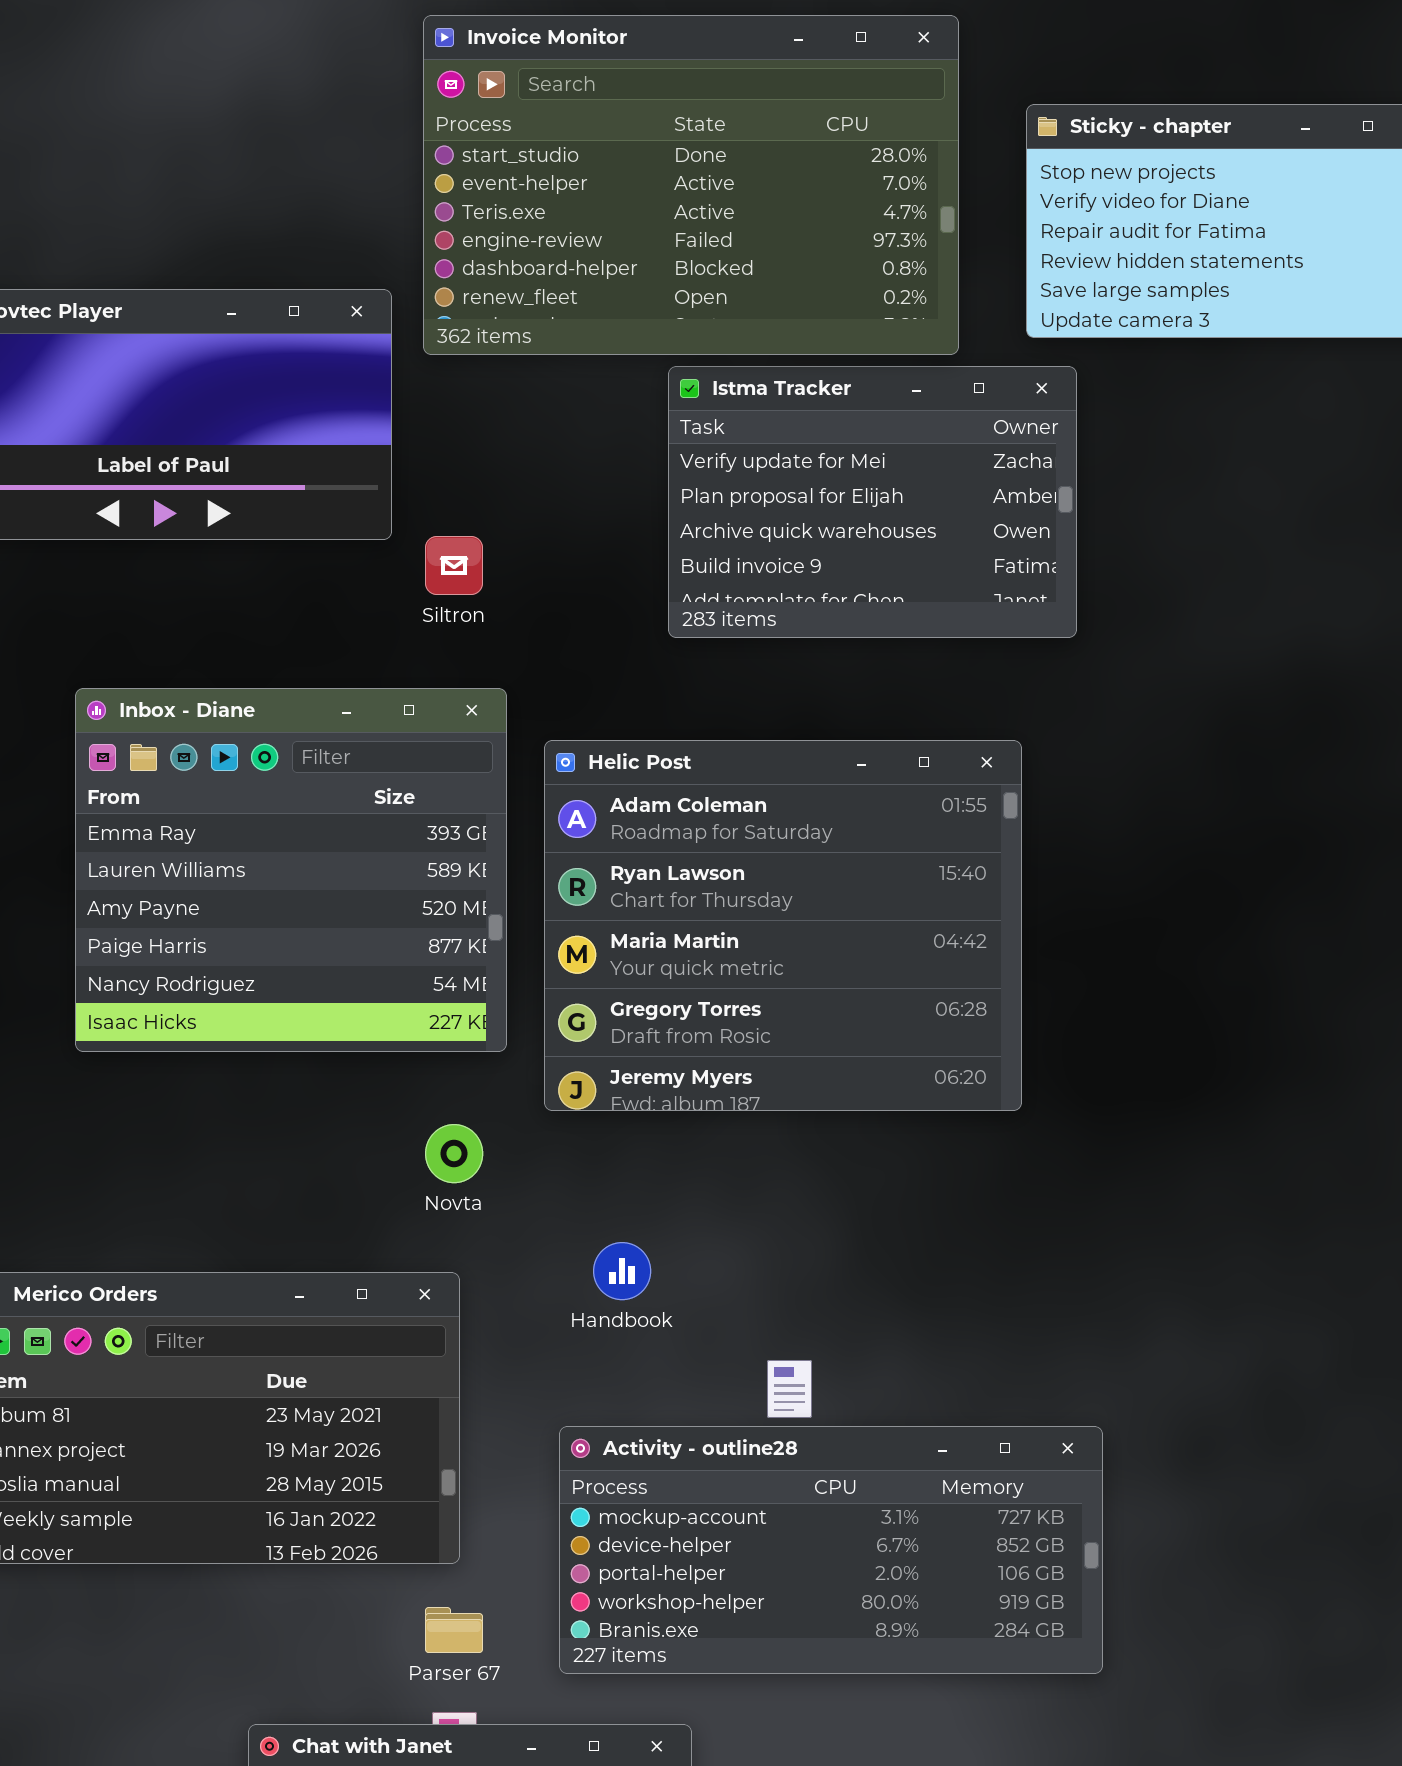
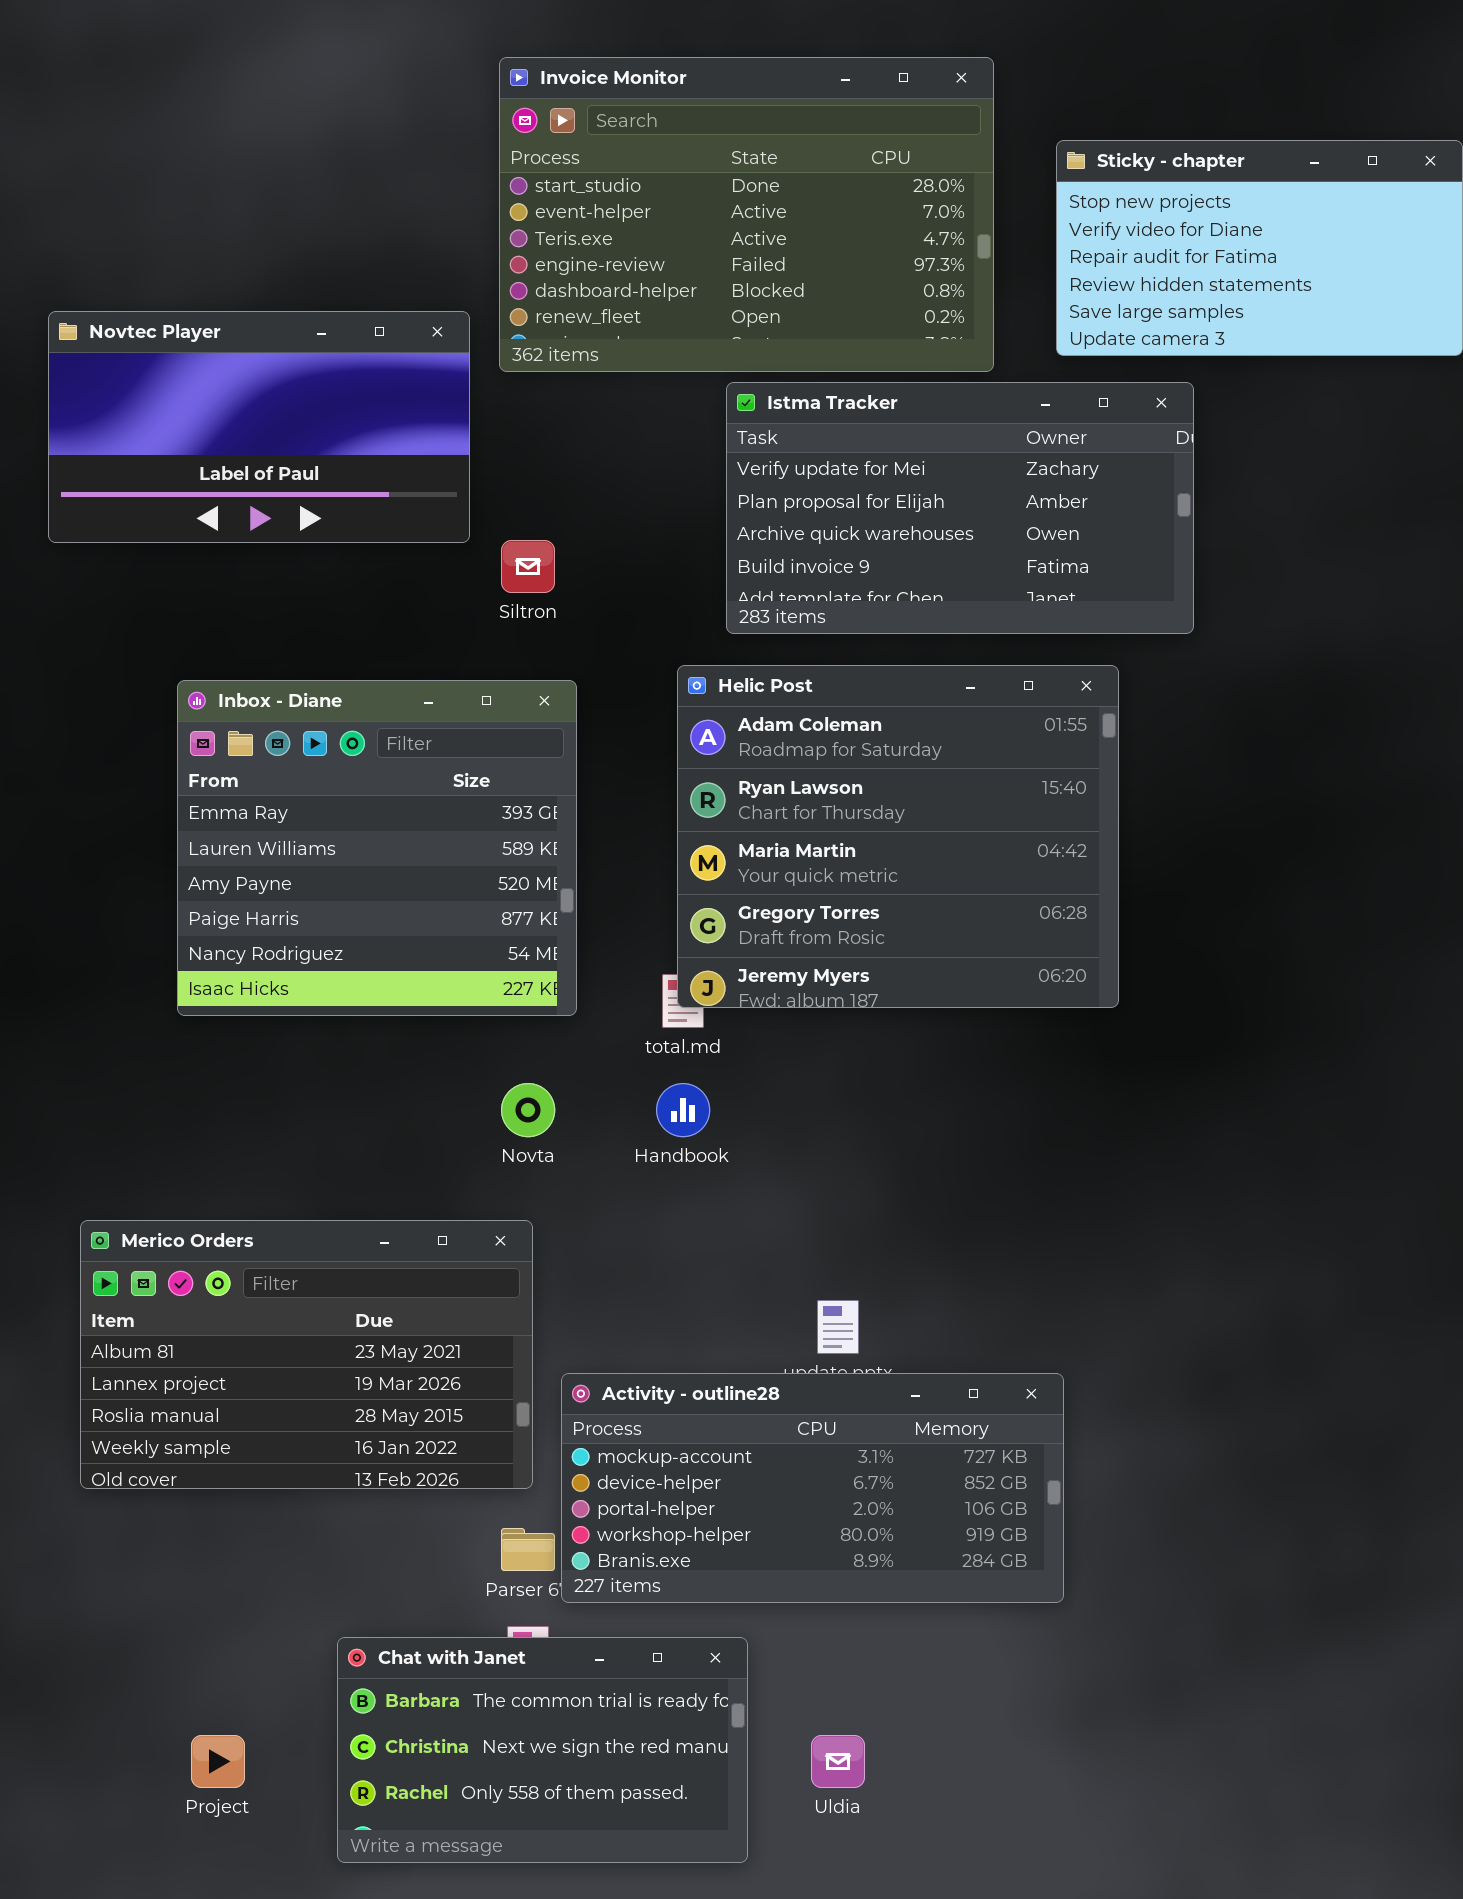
Istma Tracker: [668,366,1077,638] -> [726,382,1194,634], resized
Helic Post: [544,740,1022,1111] -> [677,665,1119,1008], moved
Handbook: [593,1242,651,1300] -> [656,1083,710,1137], moved
Activity - outline28: [559,1426,1103,1674] -> [561,1373,1064,1603], moved

